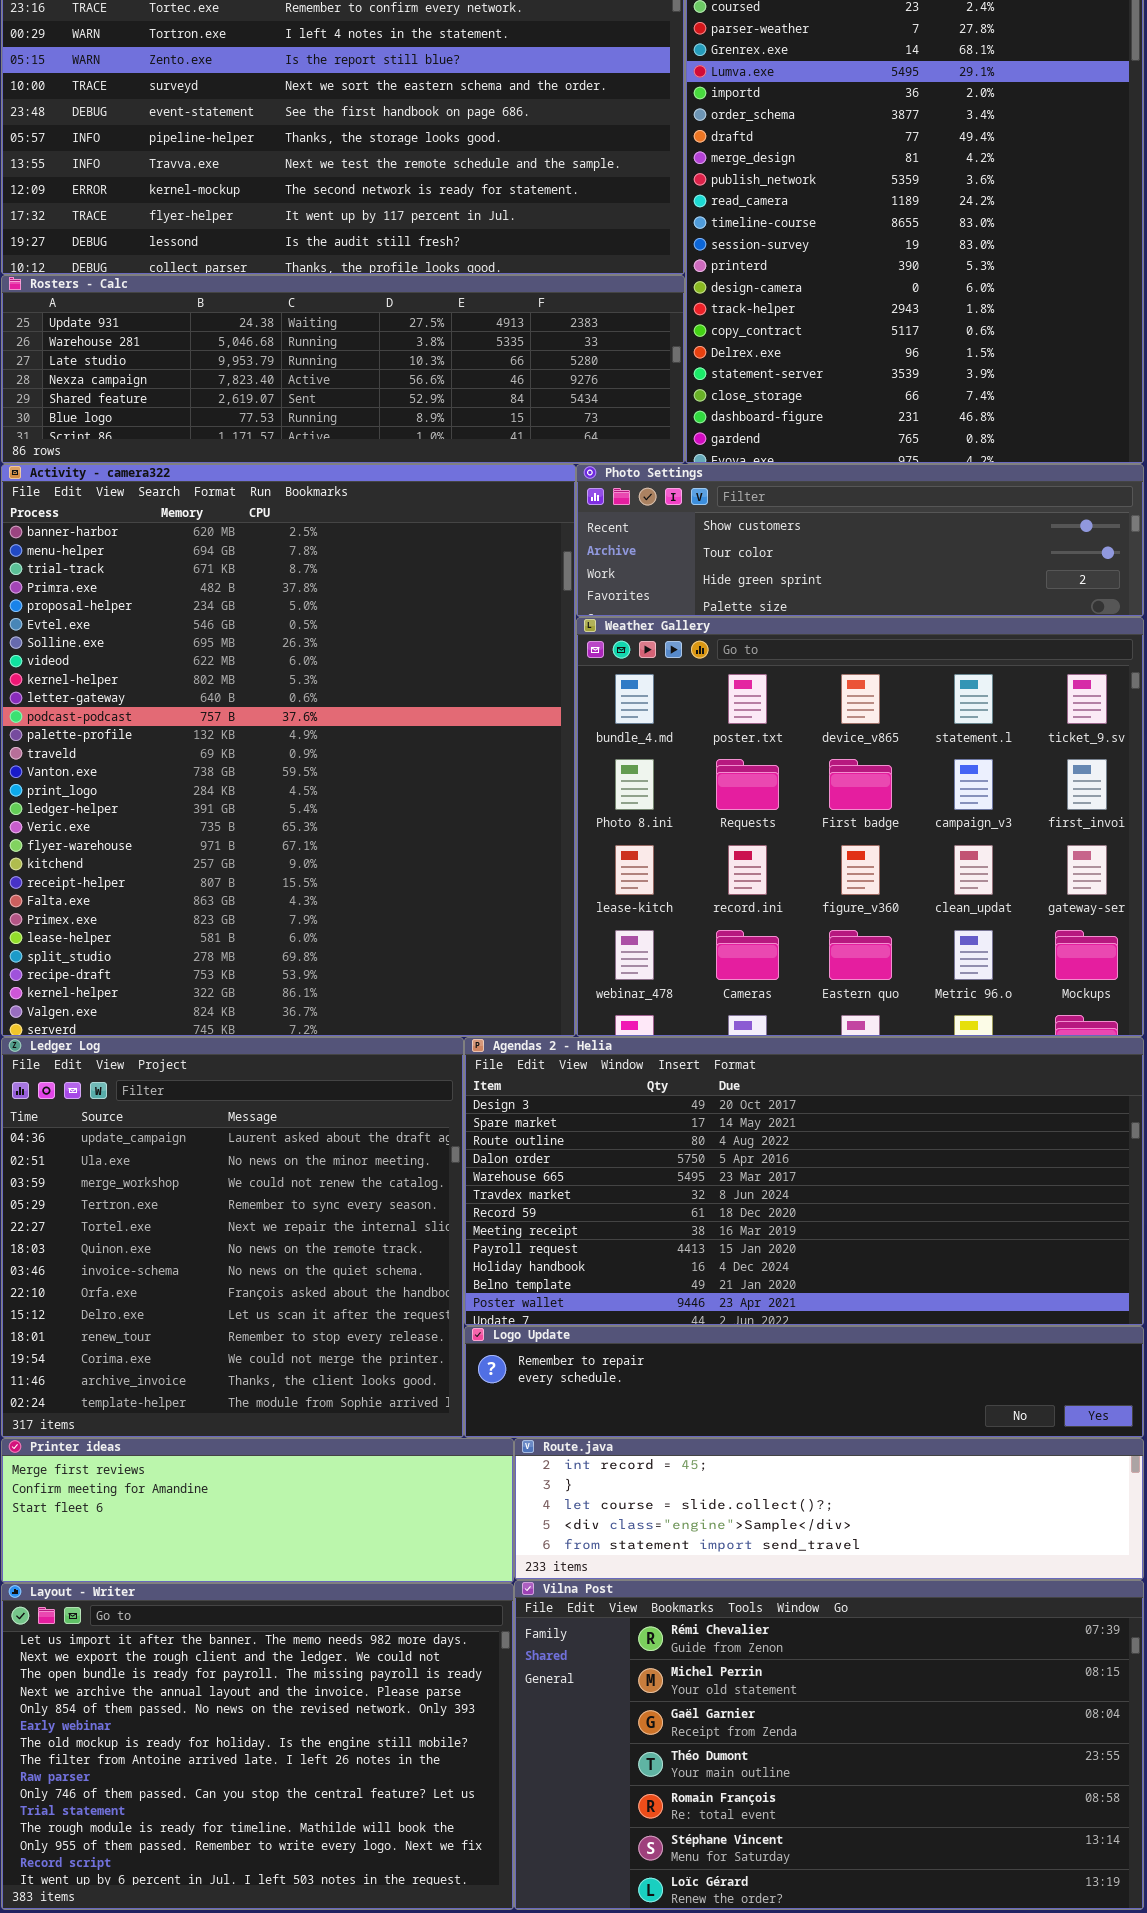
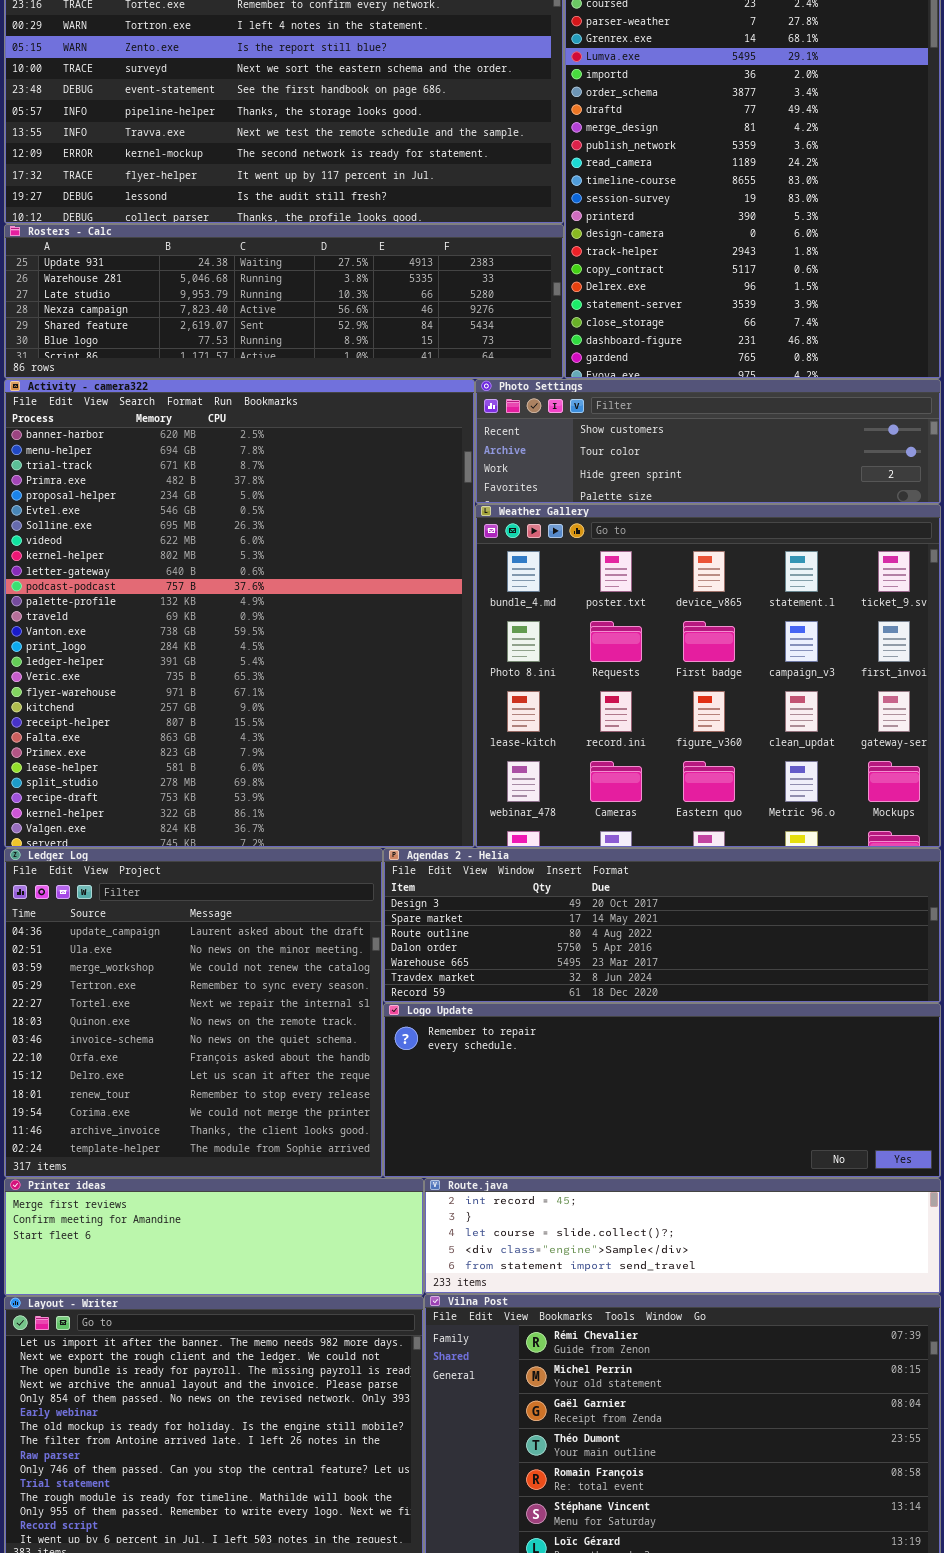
Agendas 2 - Helia: [464,1037,1144,1326] -> [383,848,941,1003], resized
Logo Update: [464,1326,1144,1438] -> [383,1003,941,1178], resized

